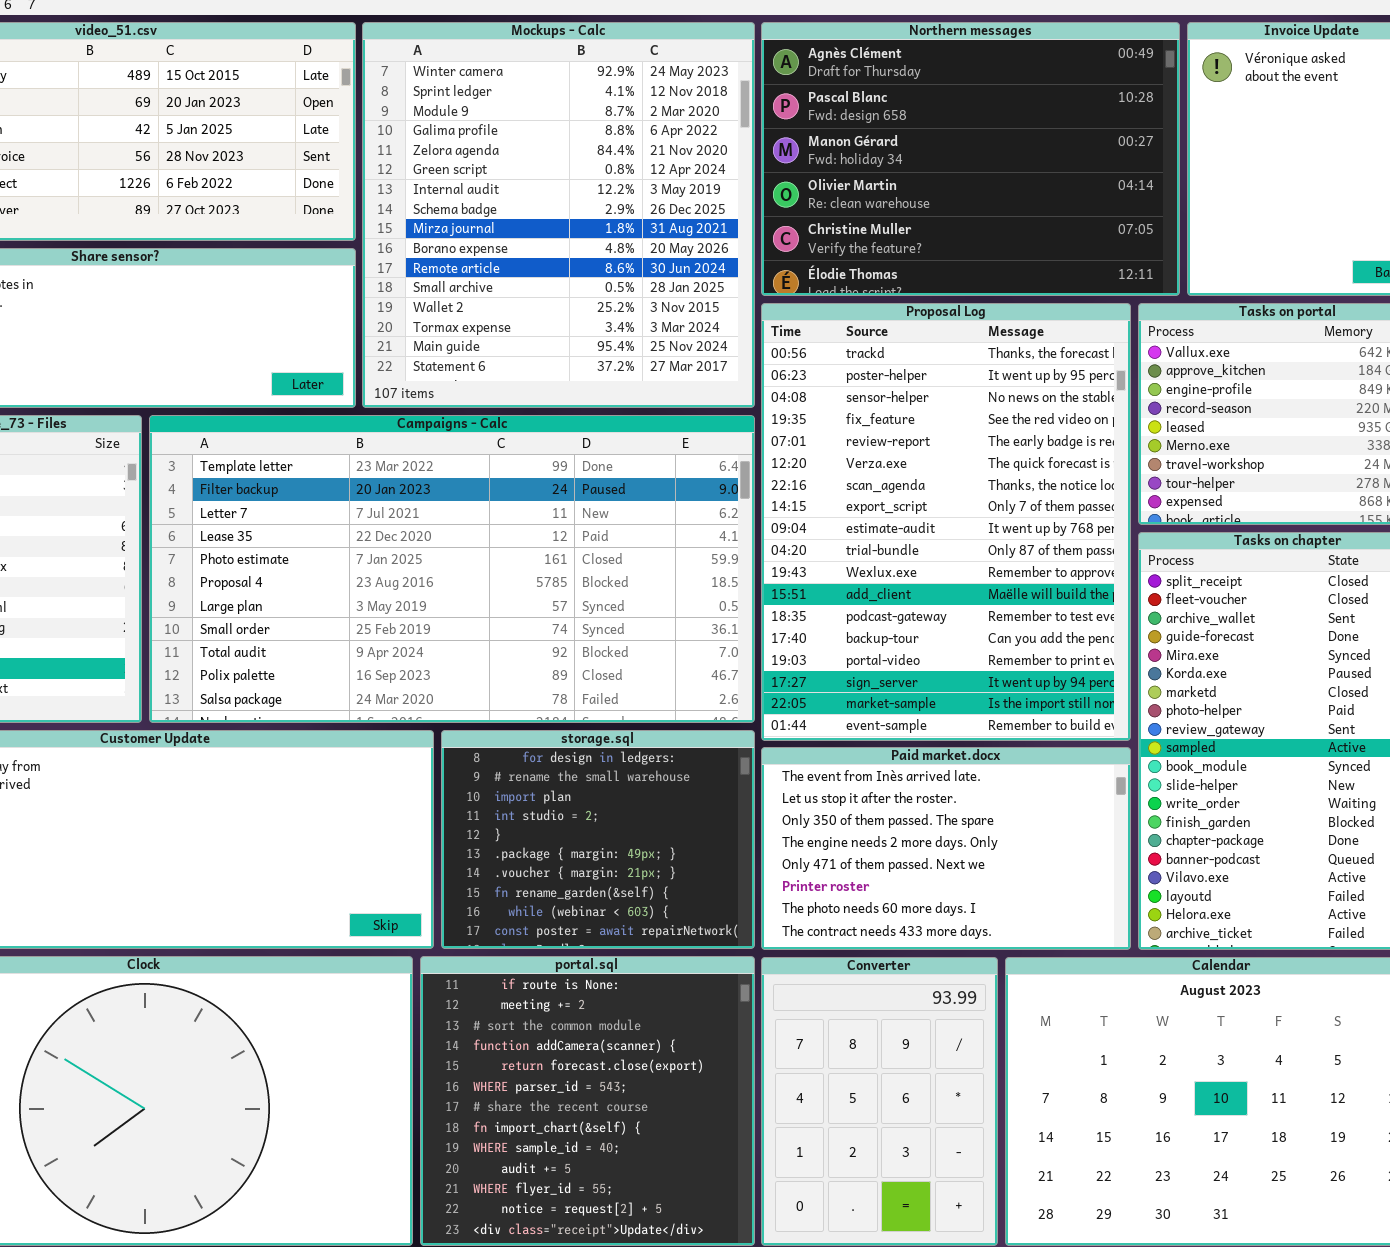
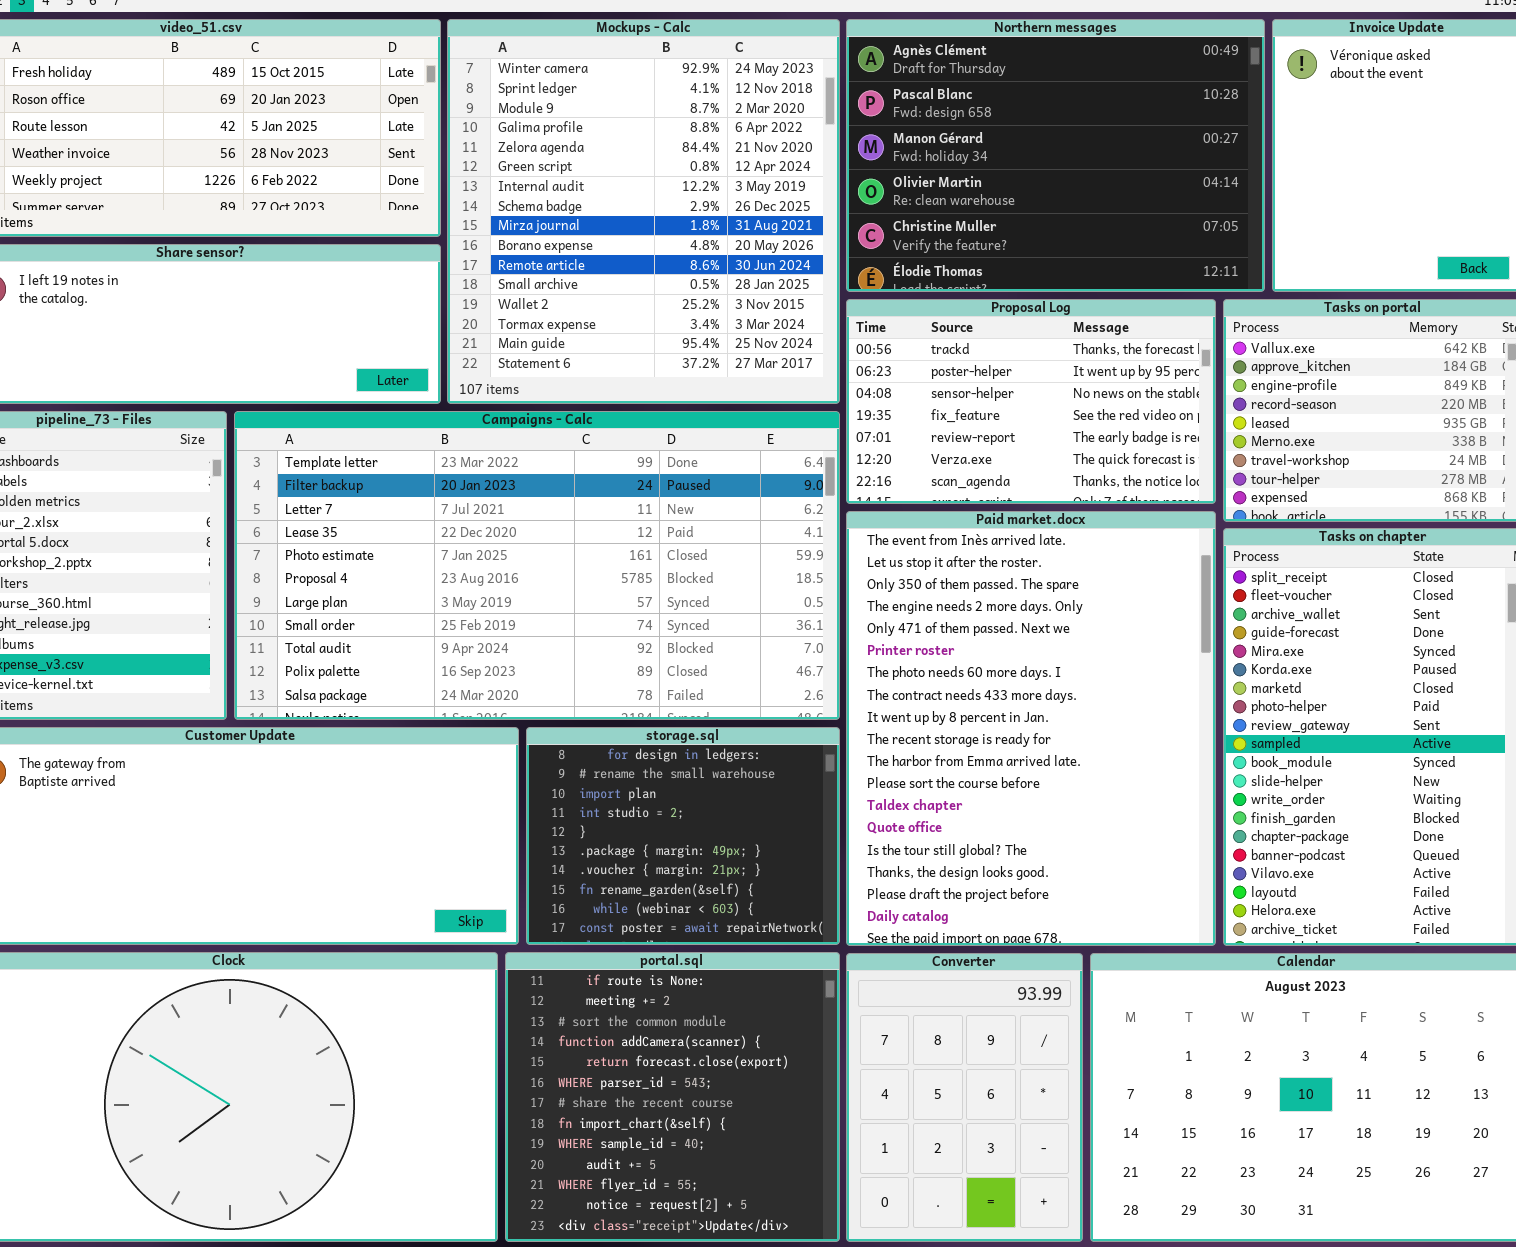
Proposal Log: [761,303,1131,741] -> [846,299,1216,504], resized
Paid market.docx: [761,747,1131,950] -> [846,511,1216,946], resized

